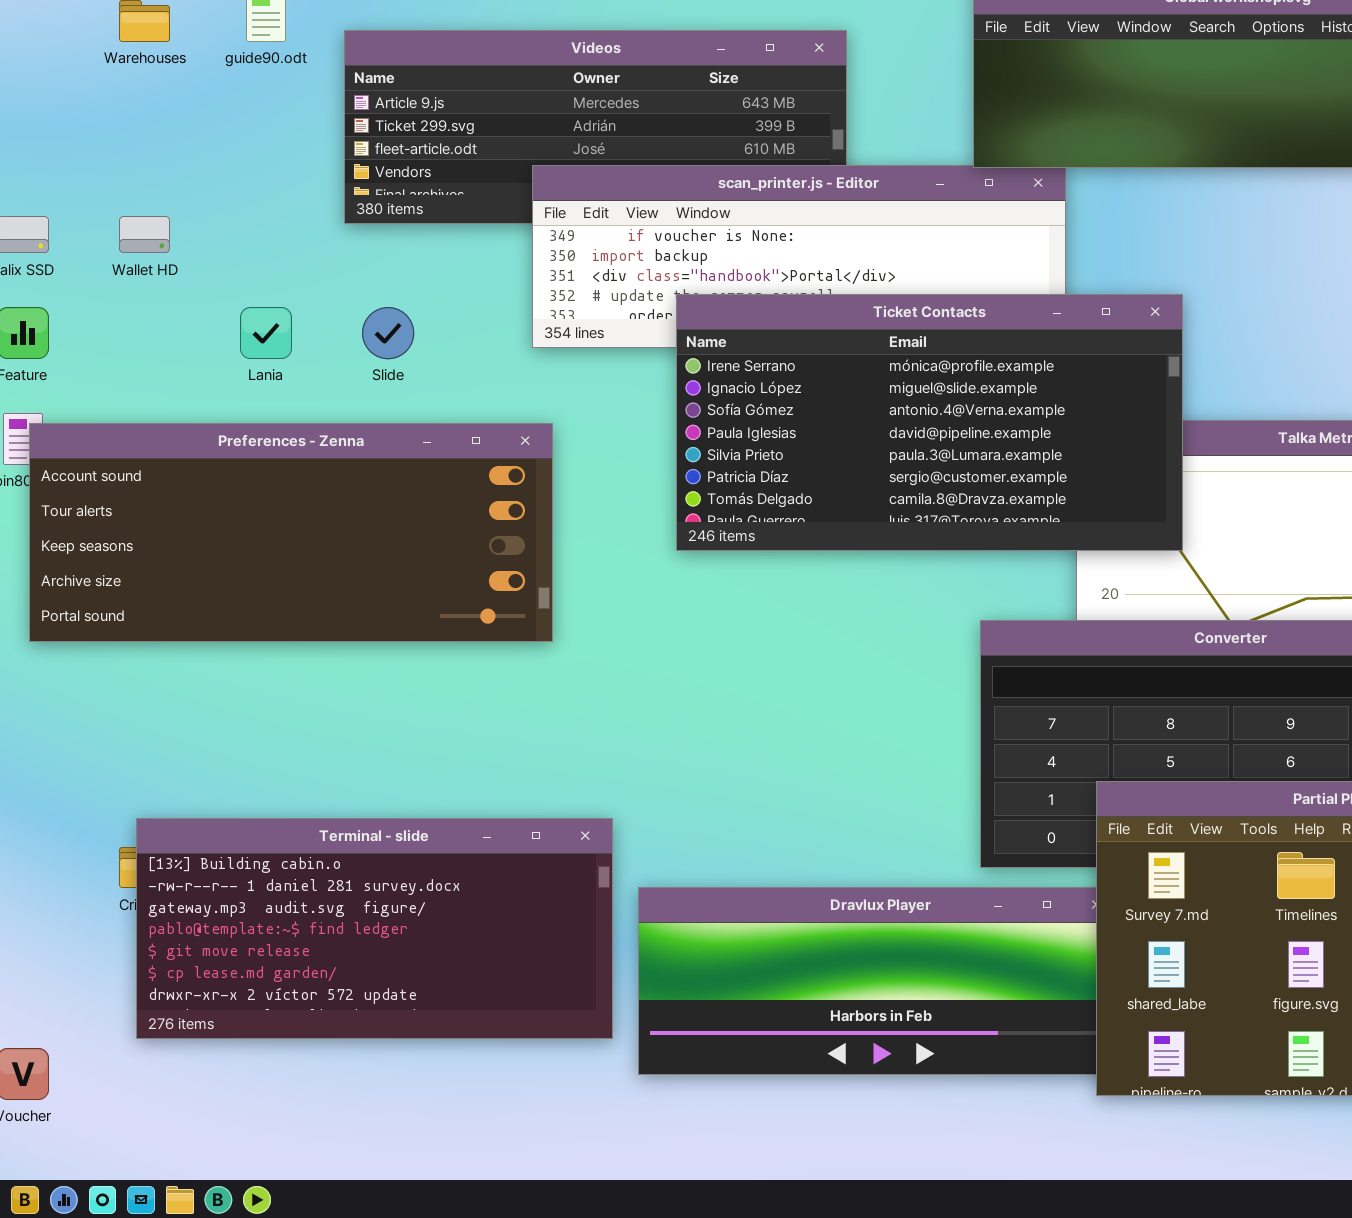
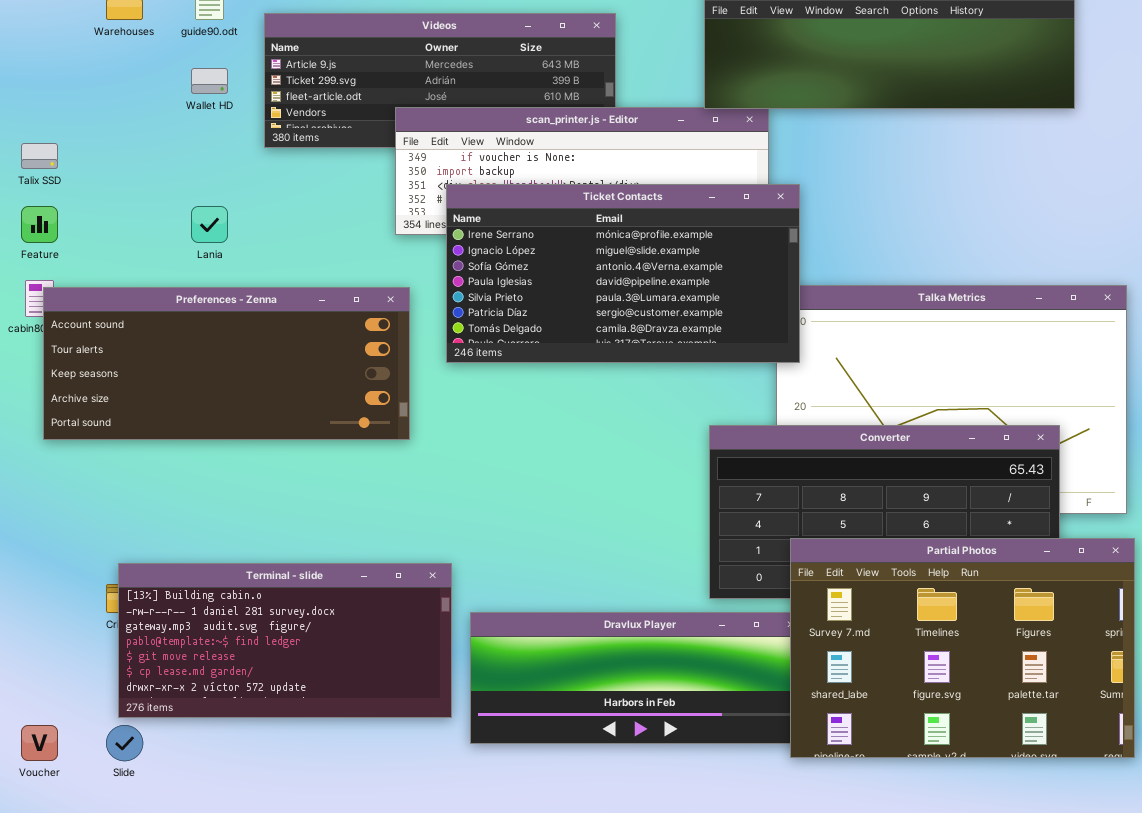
Wallet HD: [119,216,170,253] -> [191,68,228,94], moved
Ticket Contacts: [676,294,1183,551] -> [446,184,800,363], moved
Slide: [362,307,414,359] -> [106,725,143,761], moved

